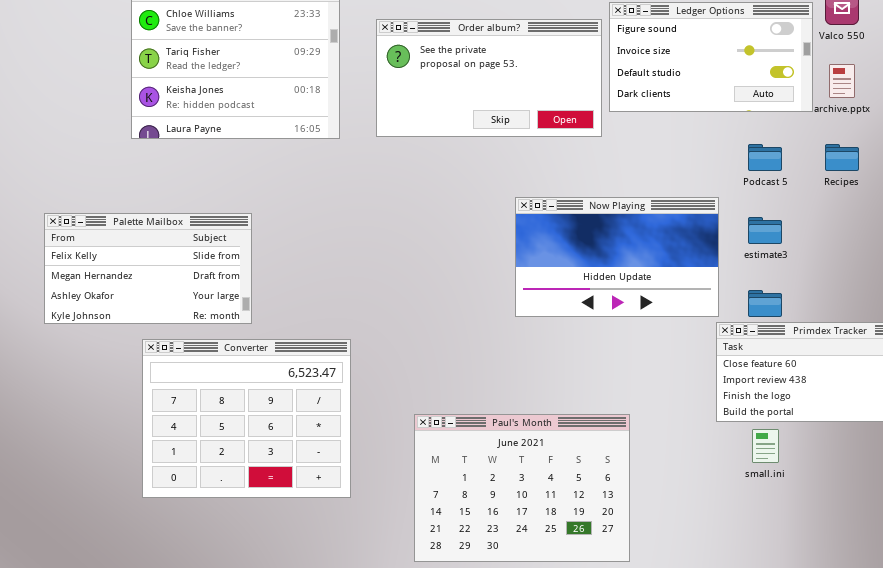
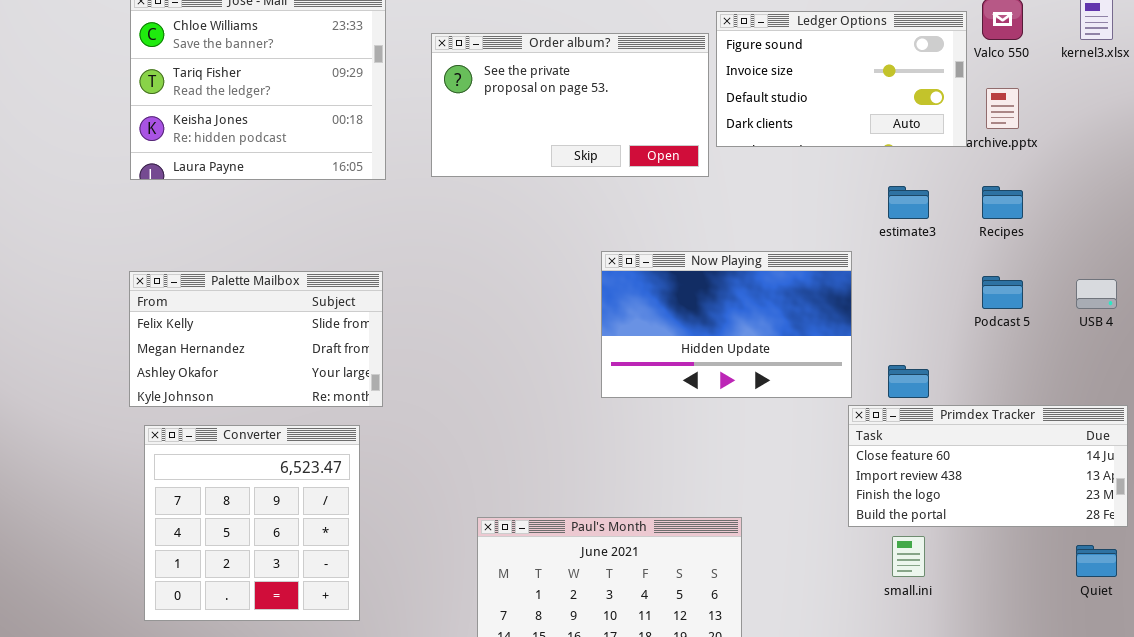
Podcast 5: [748,144,782,171] -> [982,276,1023,309], moved
Palette Mailbox: [44,213,252,324] -> [129,271,383,407], moved
estimate3: [748,217,782,244] -> [888,186,929,219], moved
Converter: [142,339,351,498] -> [144,425,360,621], resized

